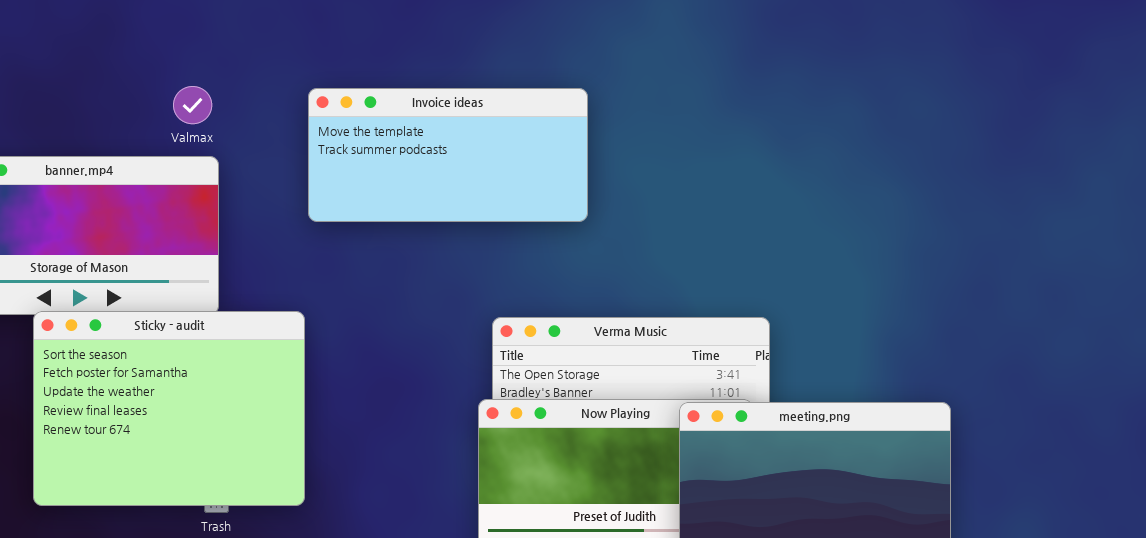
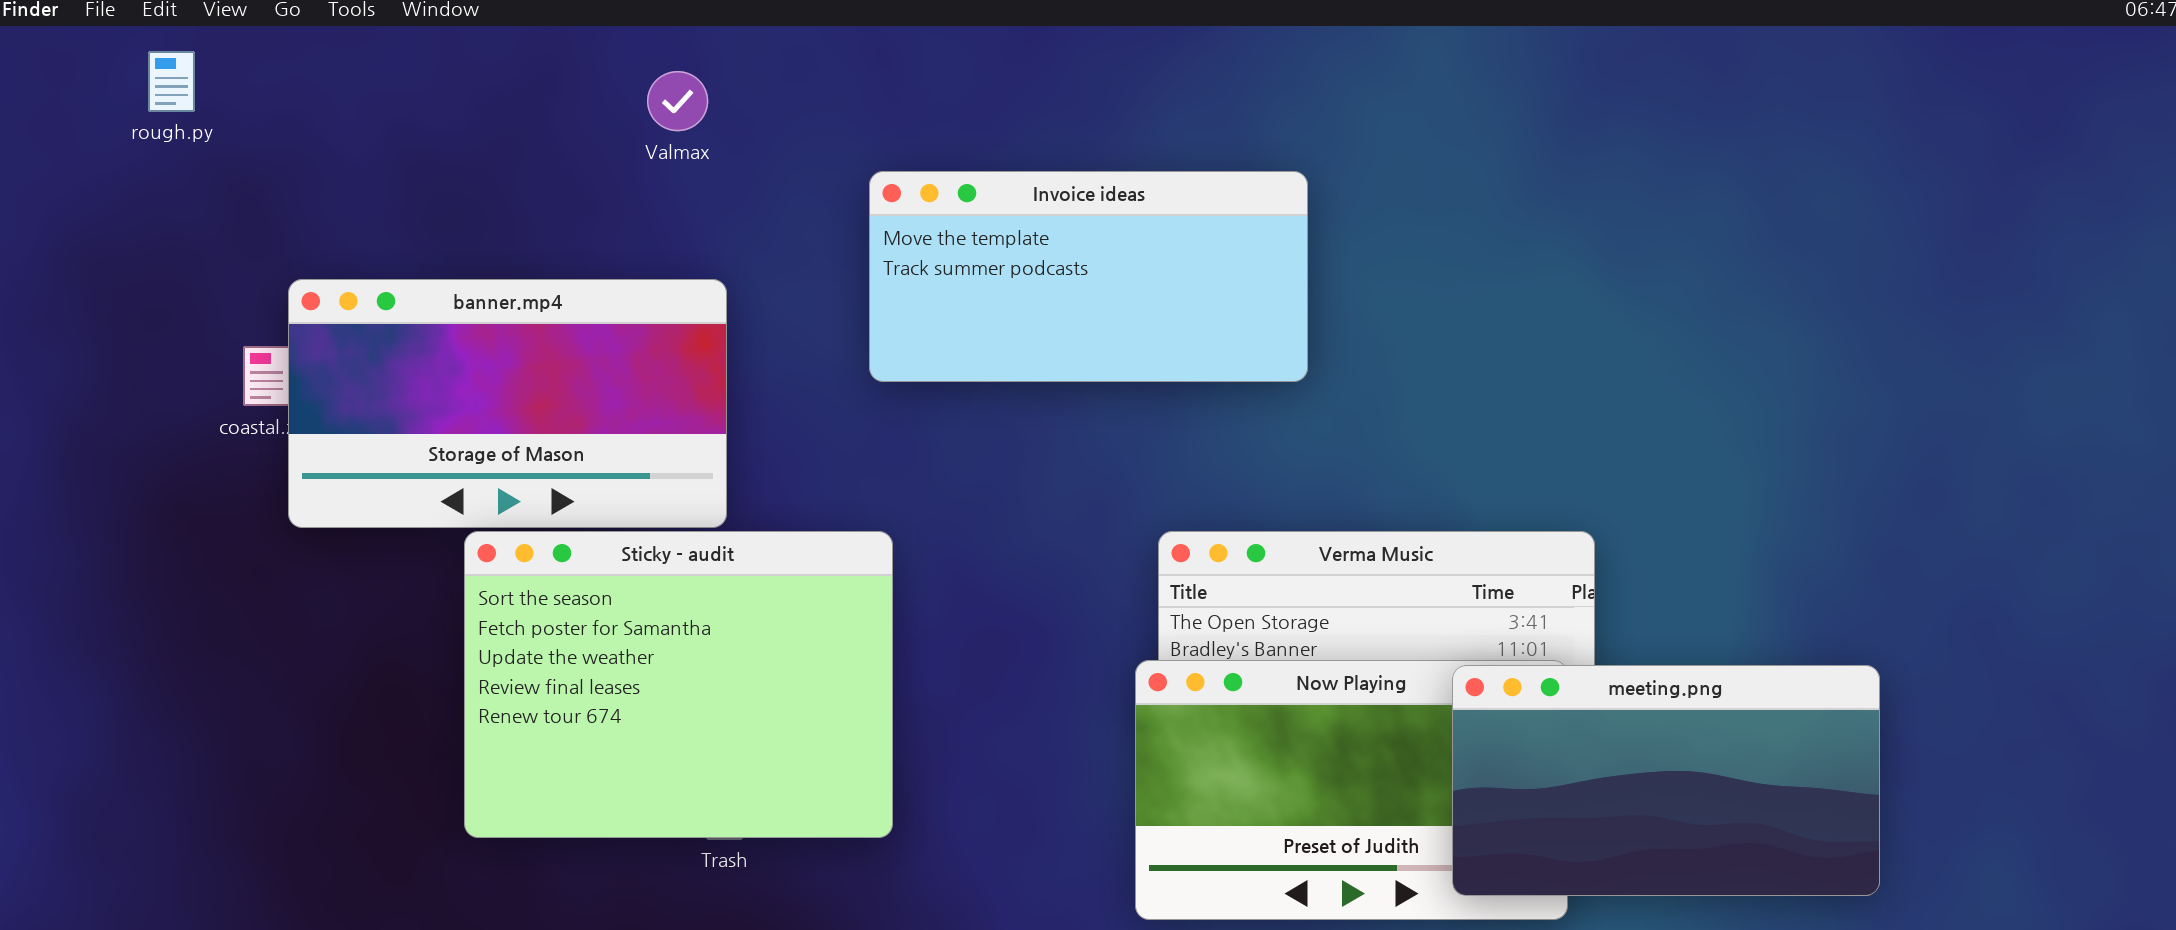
Valmax: [173,86,212,124] -> [647,71,708,131], moved
Sticky - audit: [33,311,305,506] -> [464,531,893,838], moved

